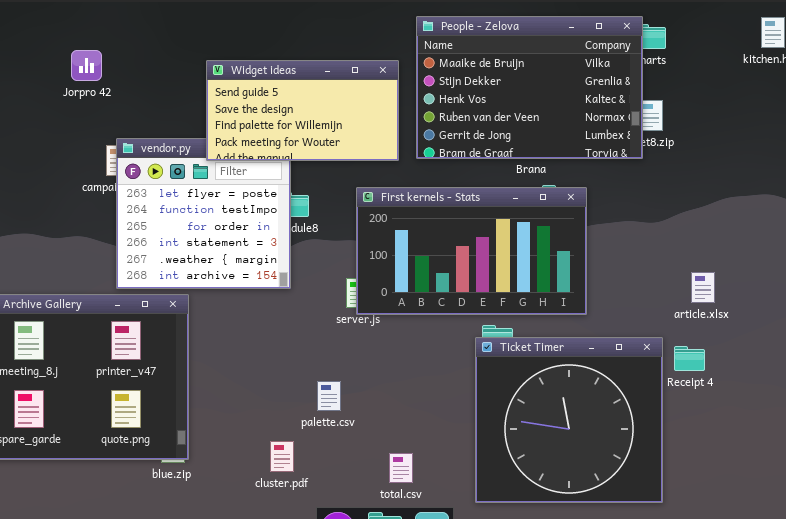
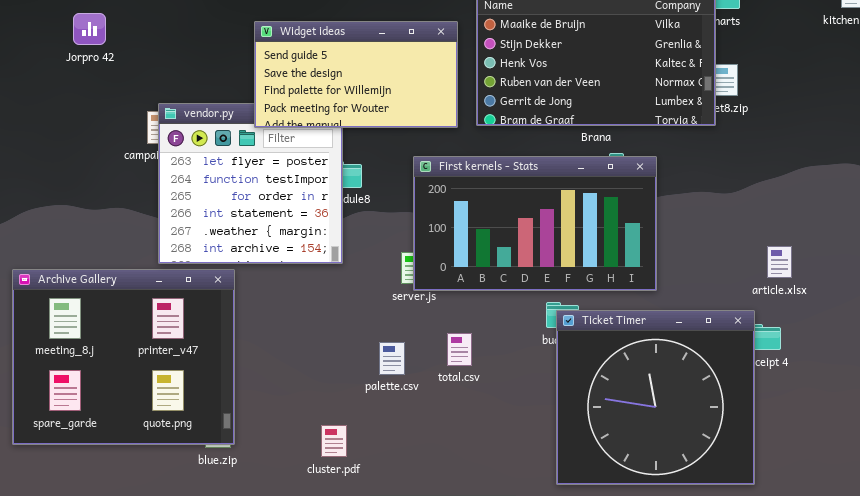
Jorpro 42: [71,50,102,81] -> [73,13,106,45], moved
Ticket Timer: [475,337,663,503] -> [556,310,755,485], moved
palette.csv: [317,381,341,411] -> [379,342,405,375], moved
total.csv: [389,453,413,483] -> [447,333,472,366], moved

